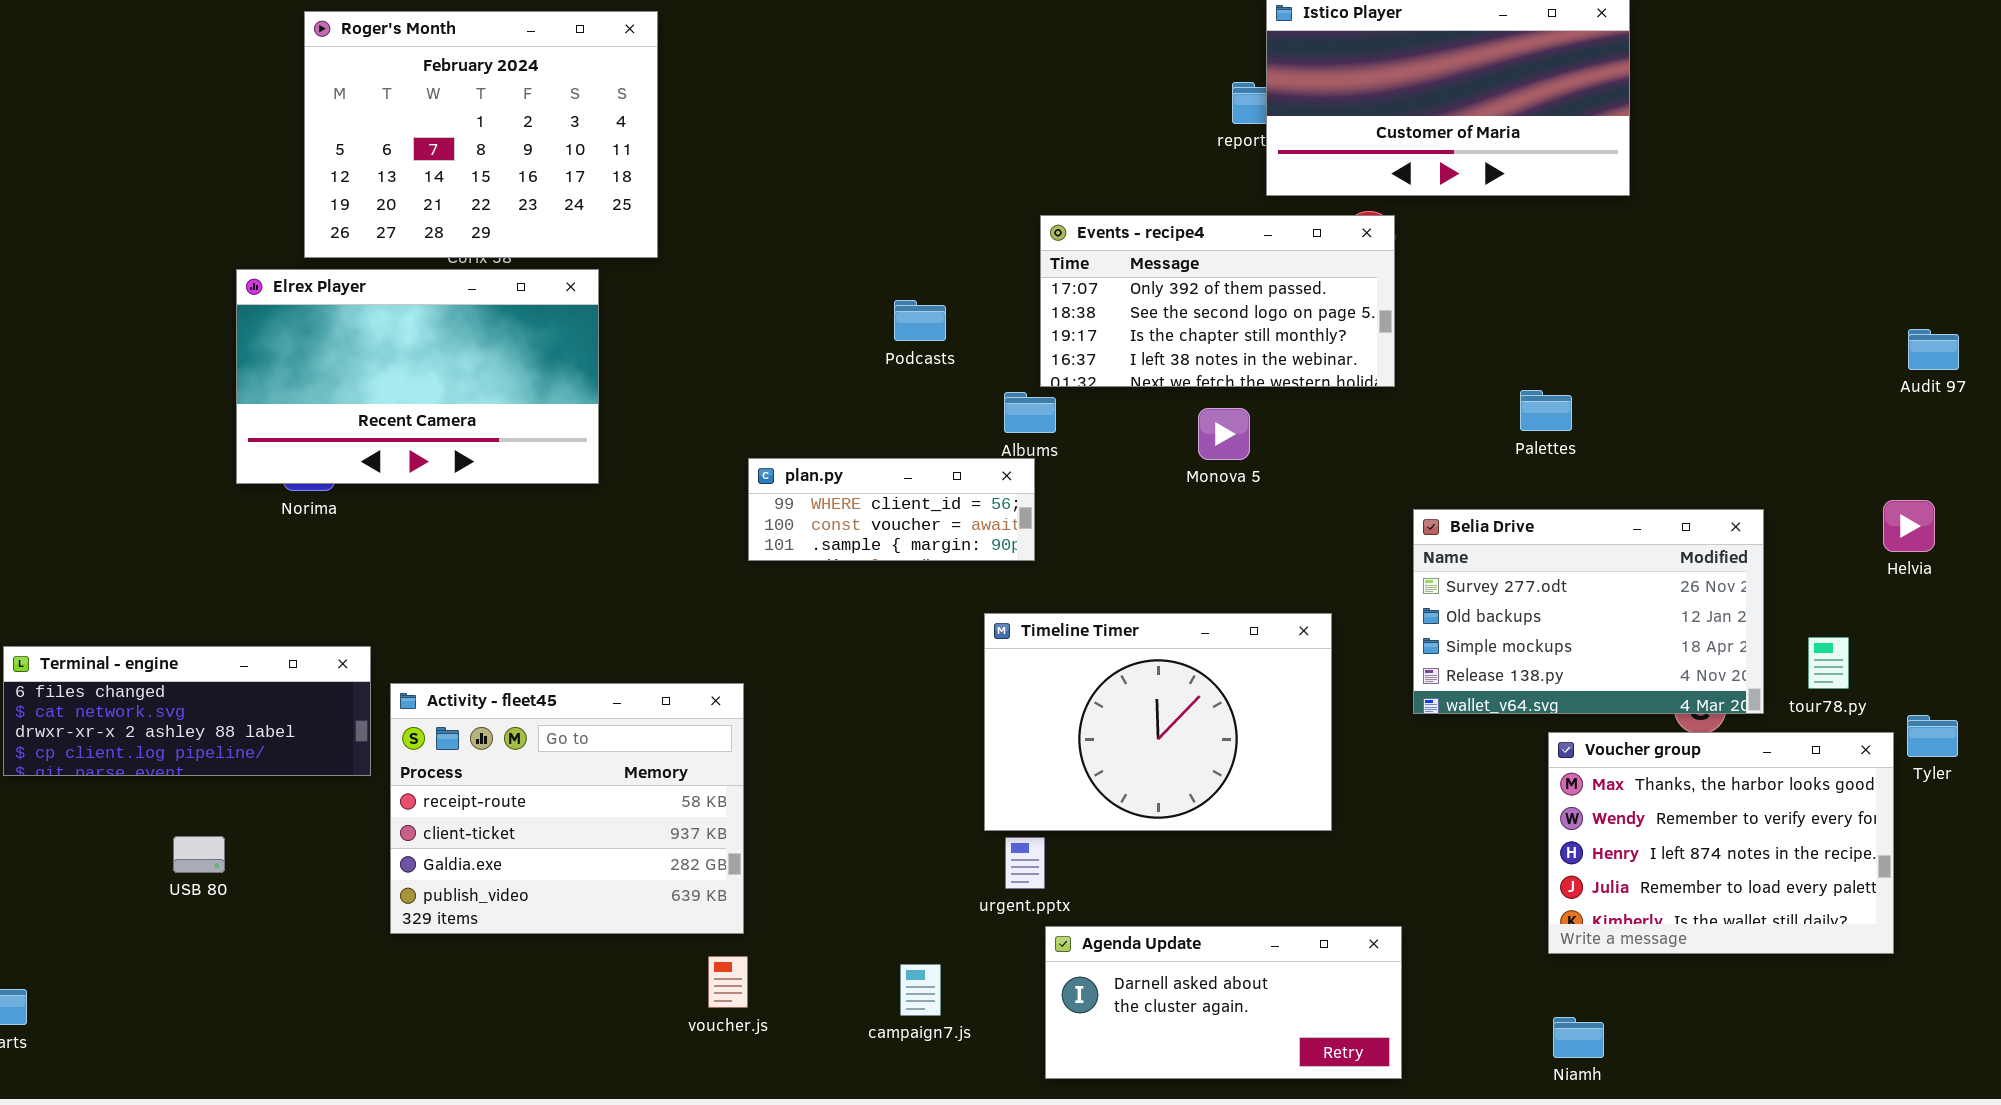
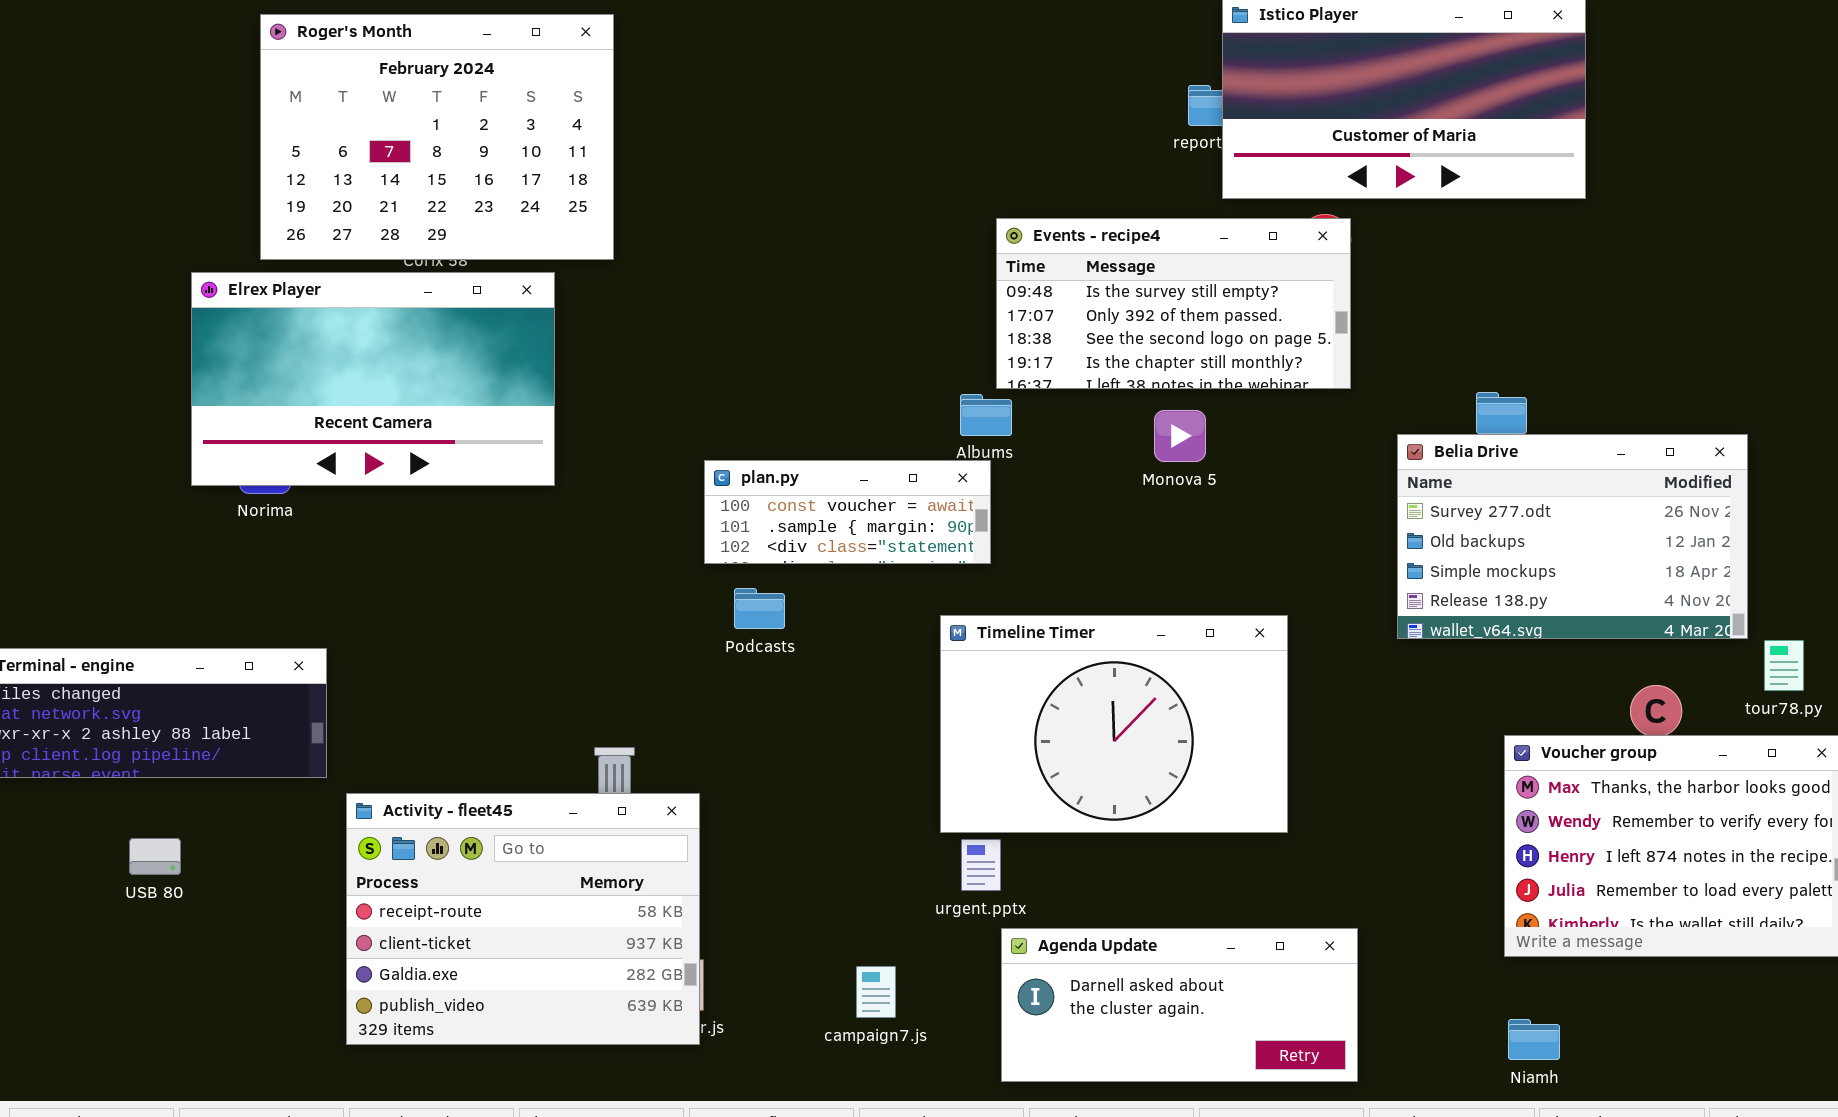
Events - recipe4: [1040,215,1395,387] -> [996,218,1351,389], scrolled up 1 row
Podcasts: [894,300,946,341] -> [734,588,785,629], moved
plan.py: [748,458,1035,561] -> [704,460,991,564], scrolled down 1 row
Belia Drive: [1413,509,1764,714] -> [1397,434,1748,639], moved
Activity - fleet45: [390,683,744,934] -> [346,793,700,1045], moved

